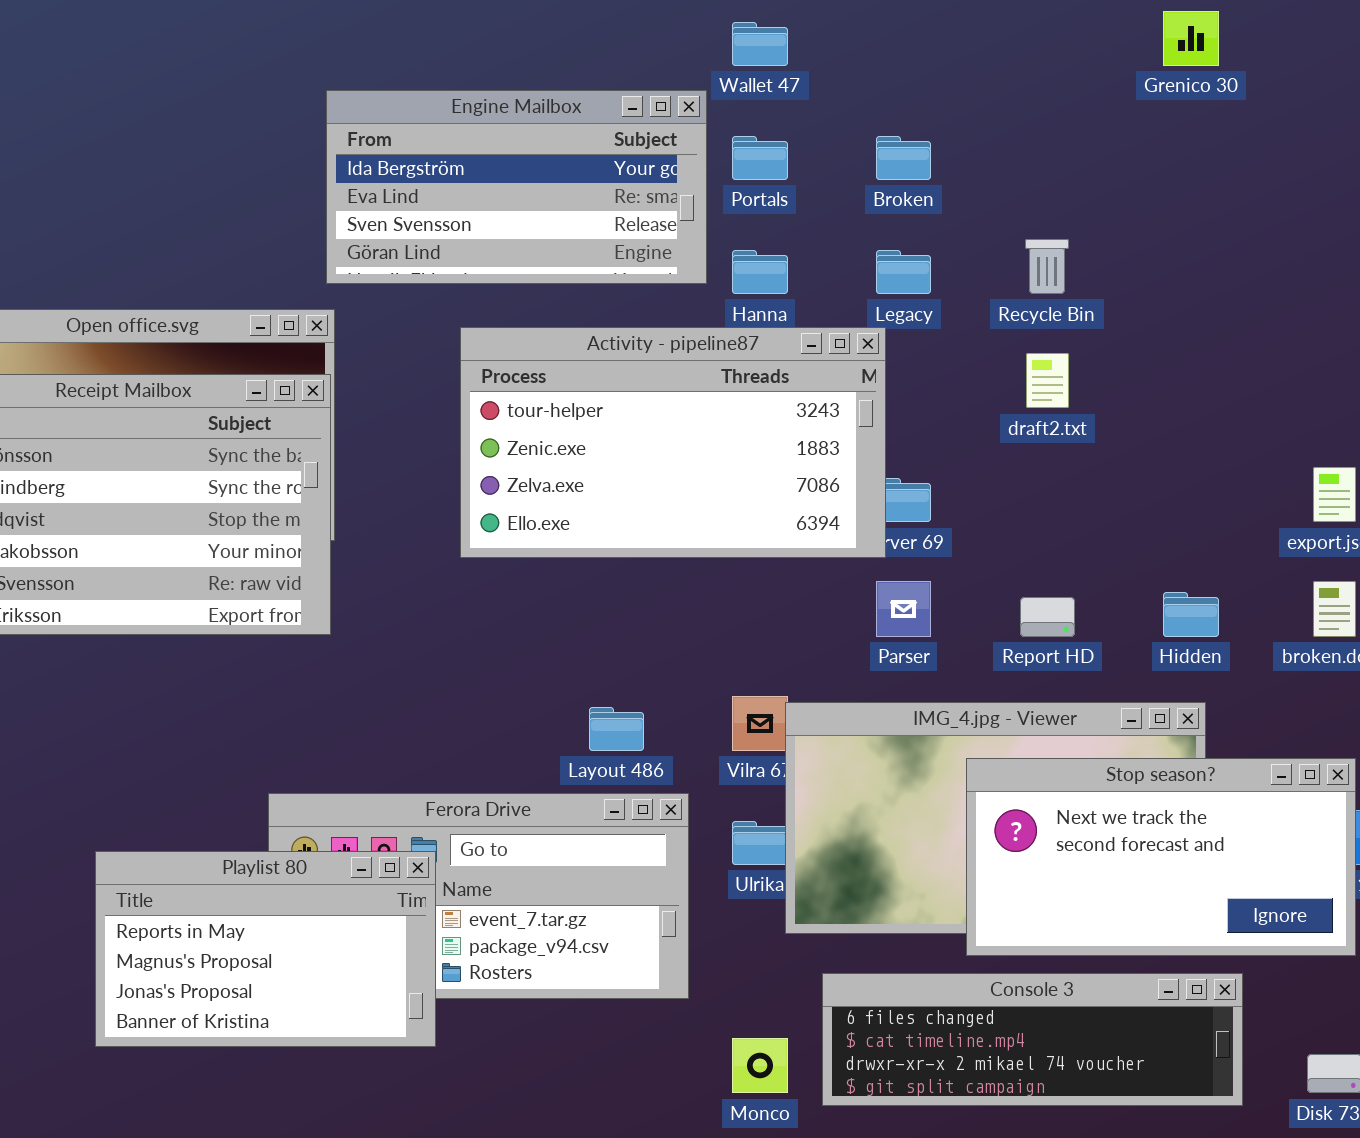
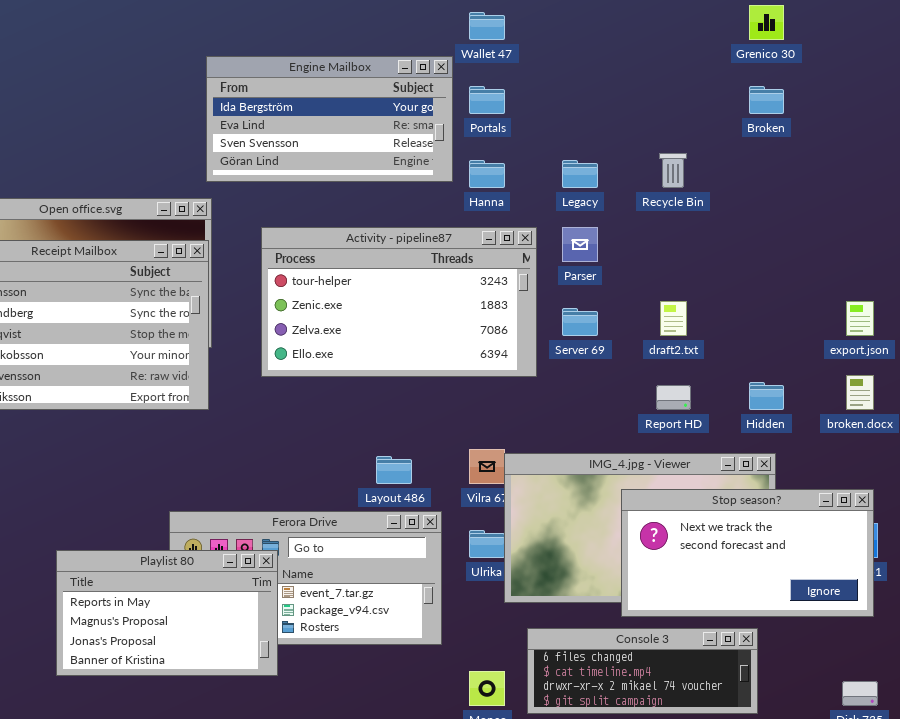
Broken: [876,136,931,180] -> [749,86,784,114], moved
Activity - pipeline87: [460,327,886,558] -> [261,227,537,377], moved
draft2.txt: [1026,353,1069,408] -> [660,301,687,336], moved
Parser: [876,581,931,637] -> [562,227,598,262], moved
Console 3: [822,973,1243,1106] -> [527,628,758,714], resized

